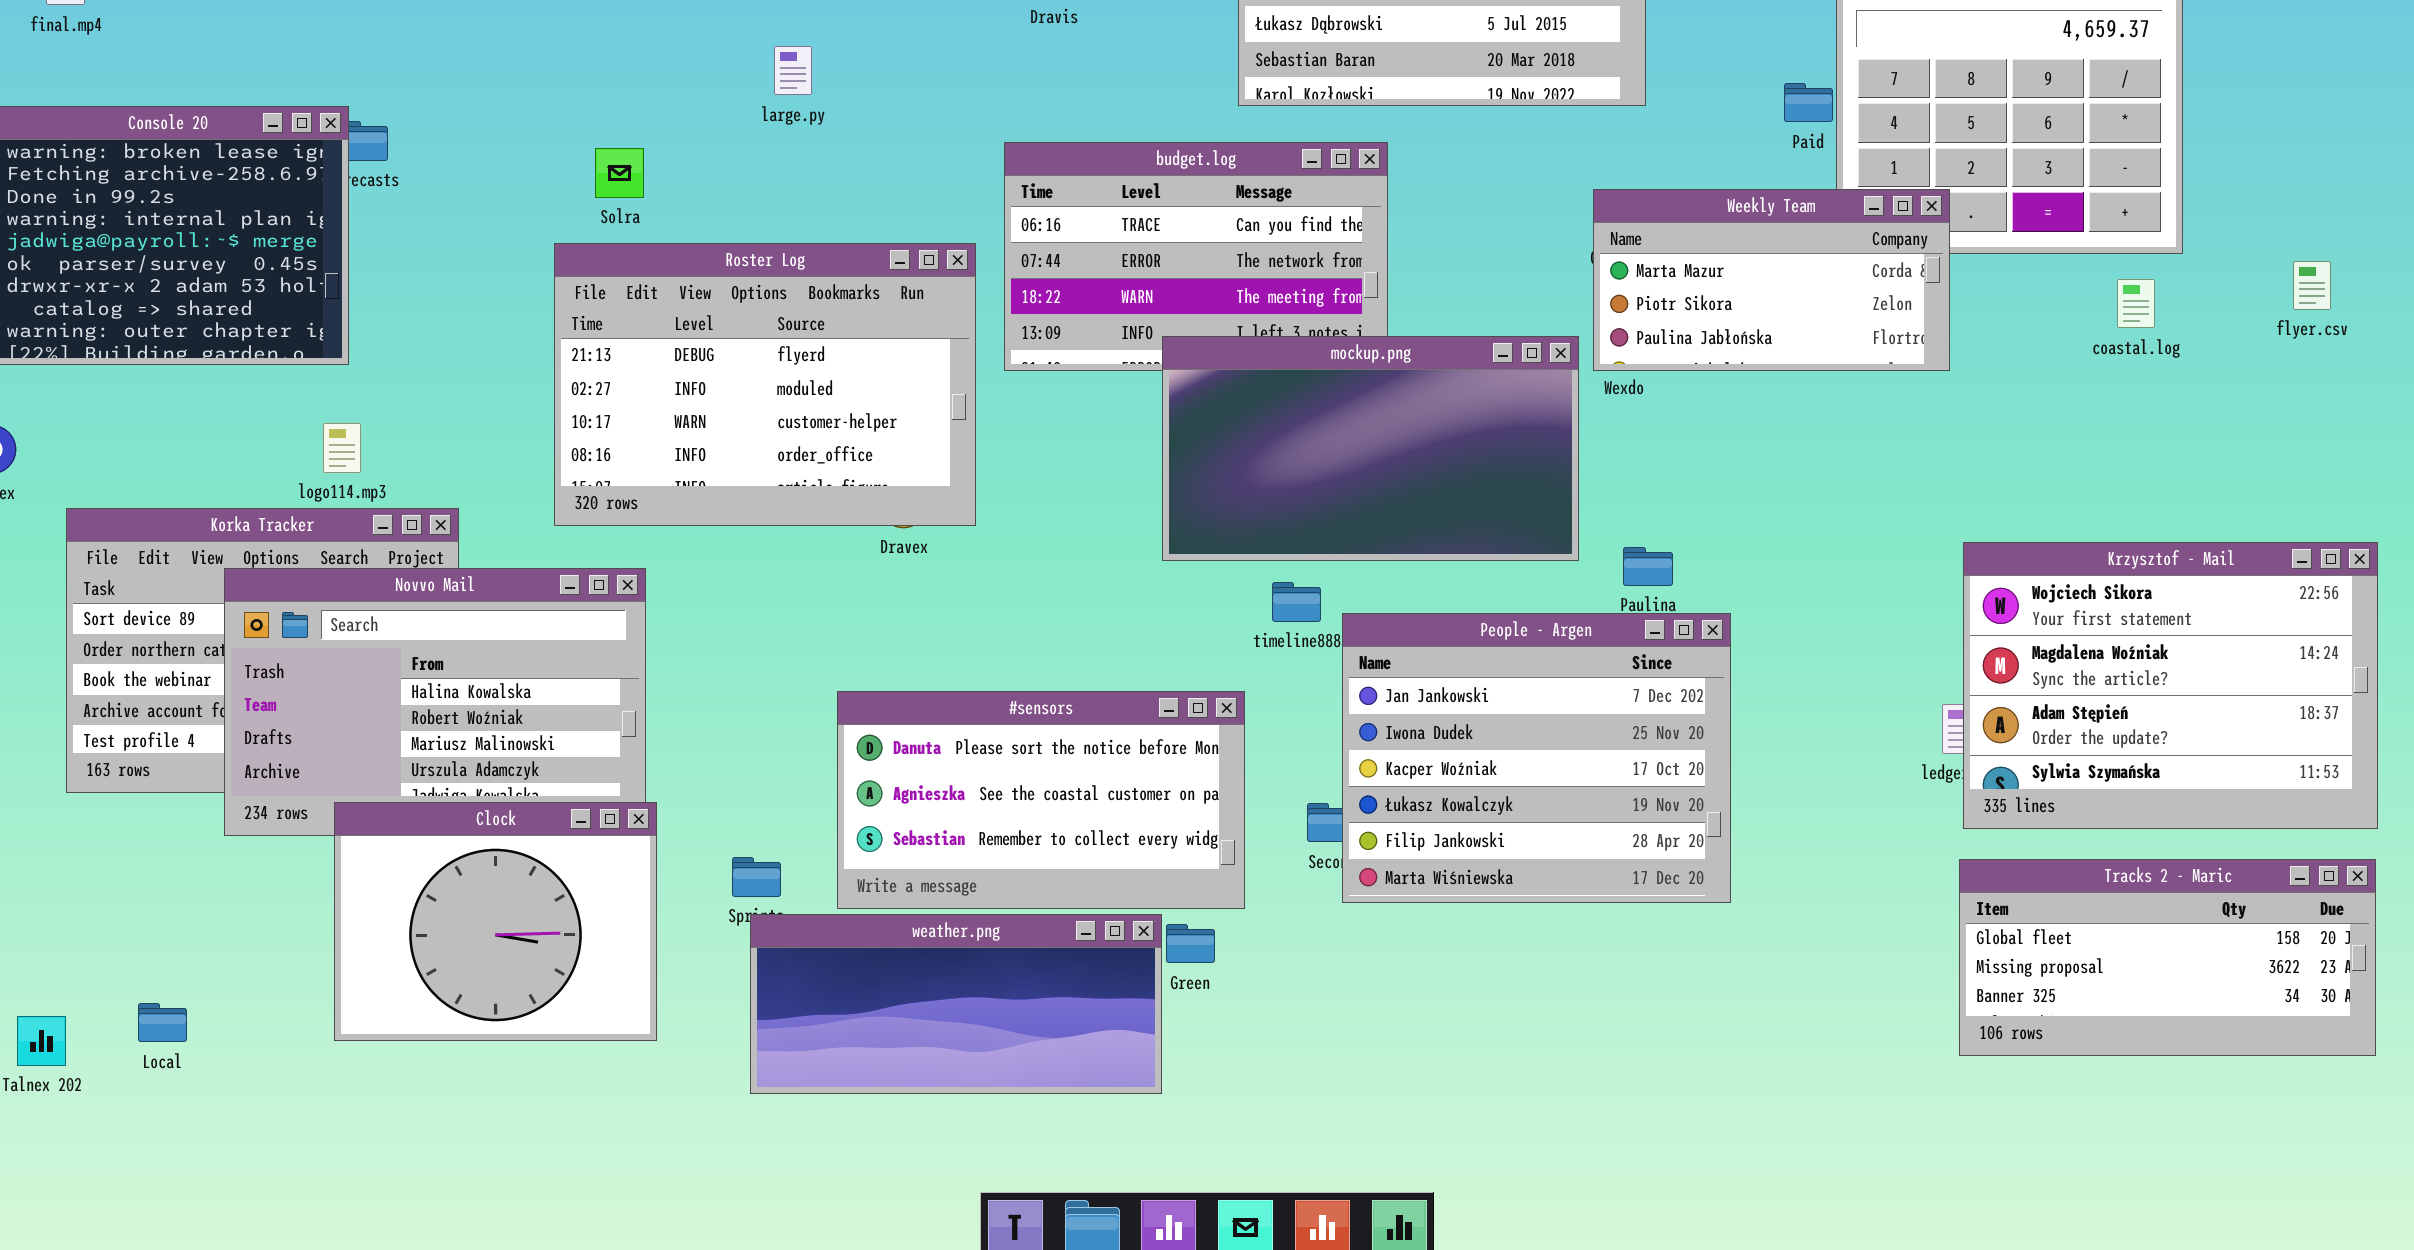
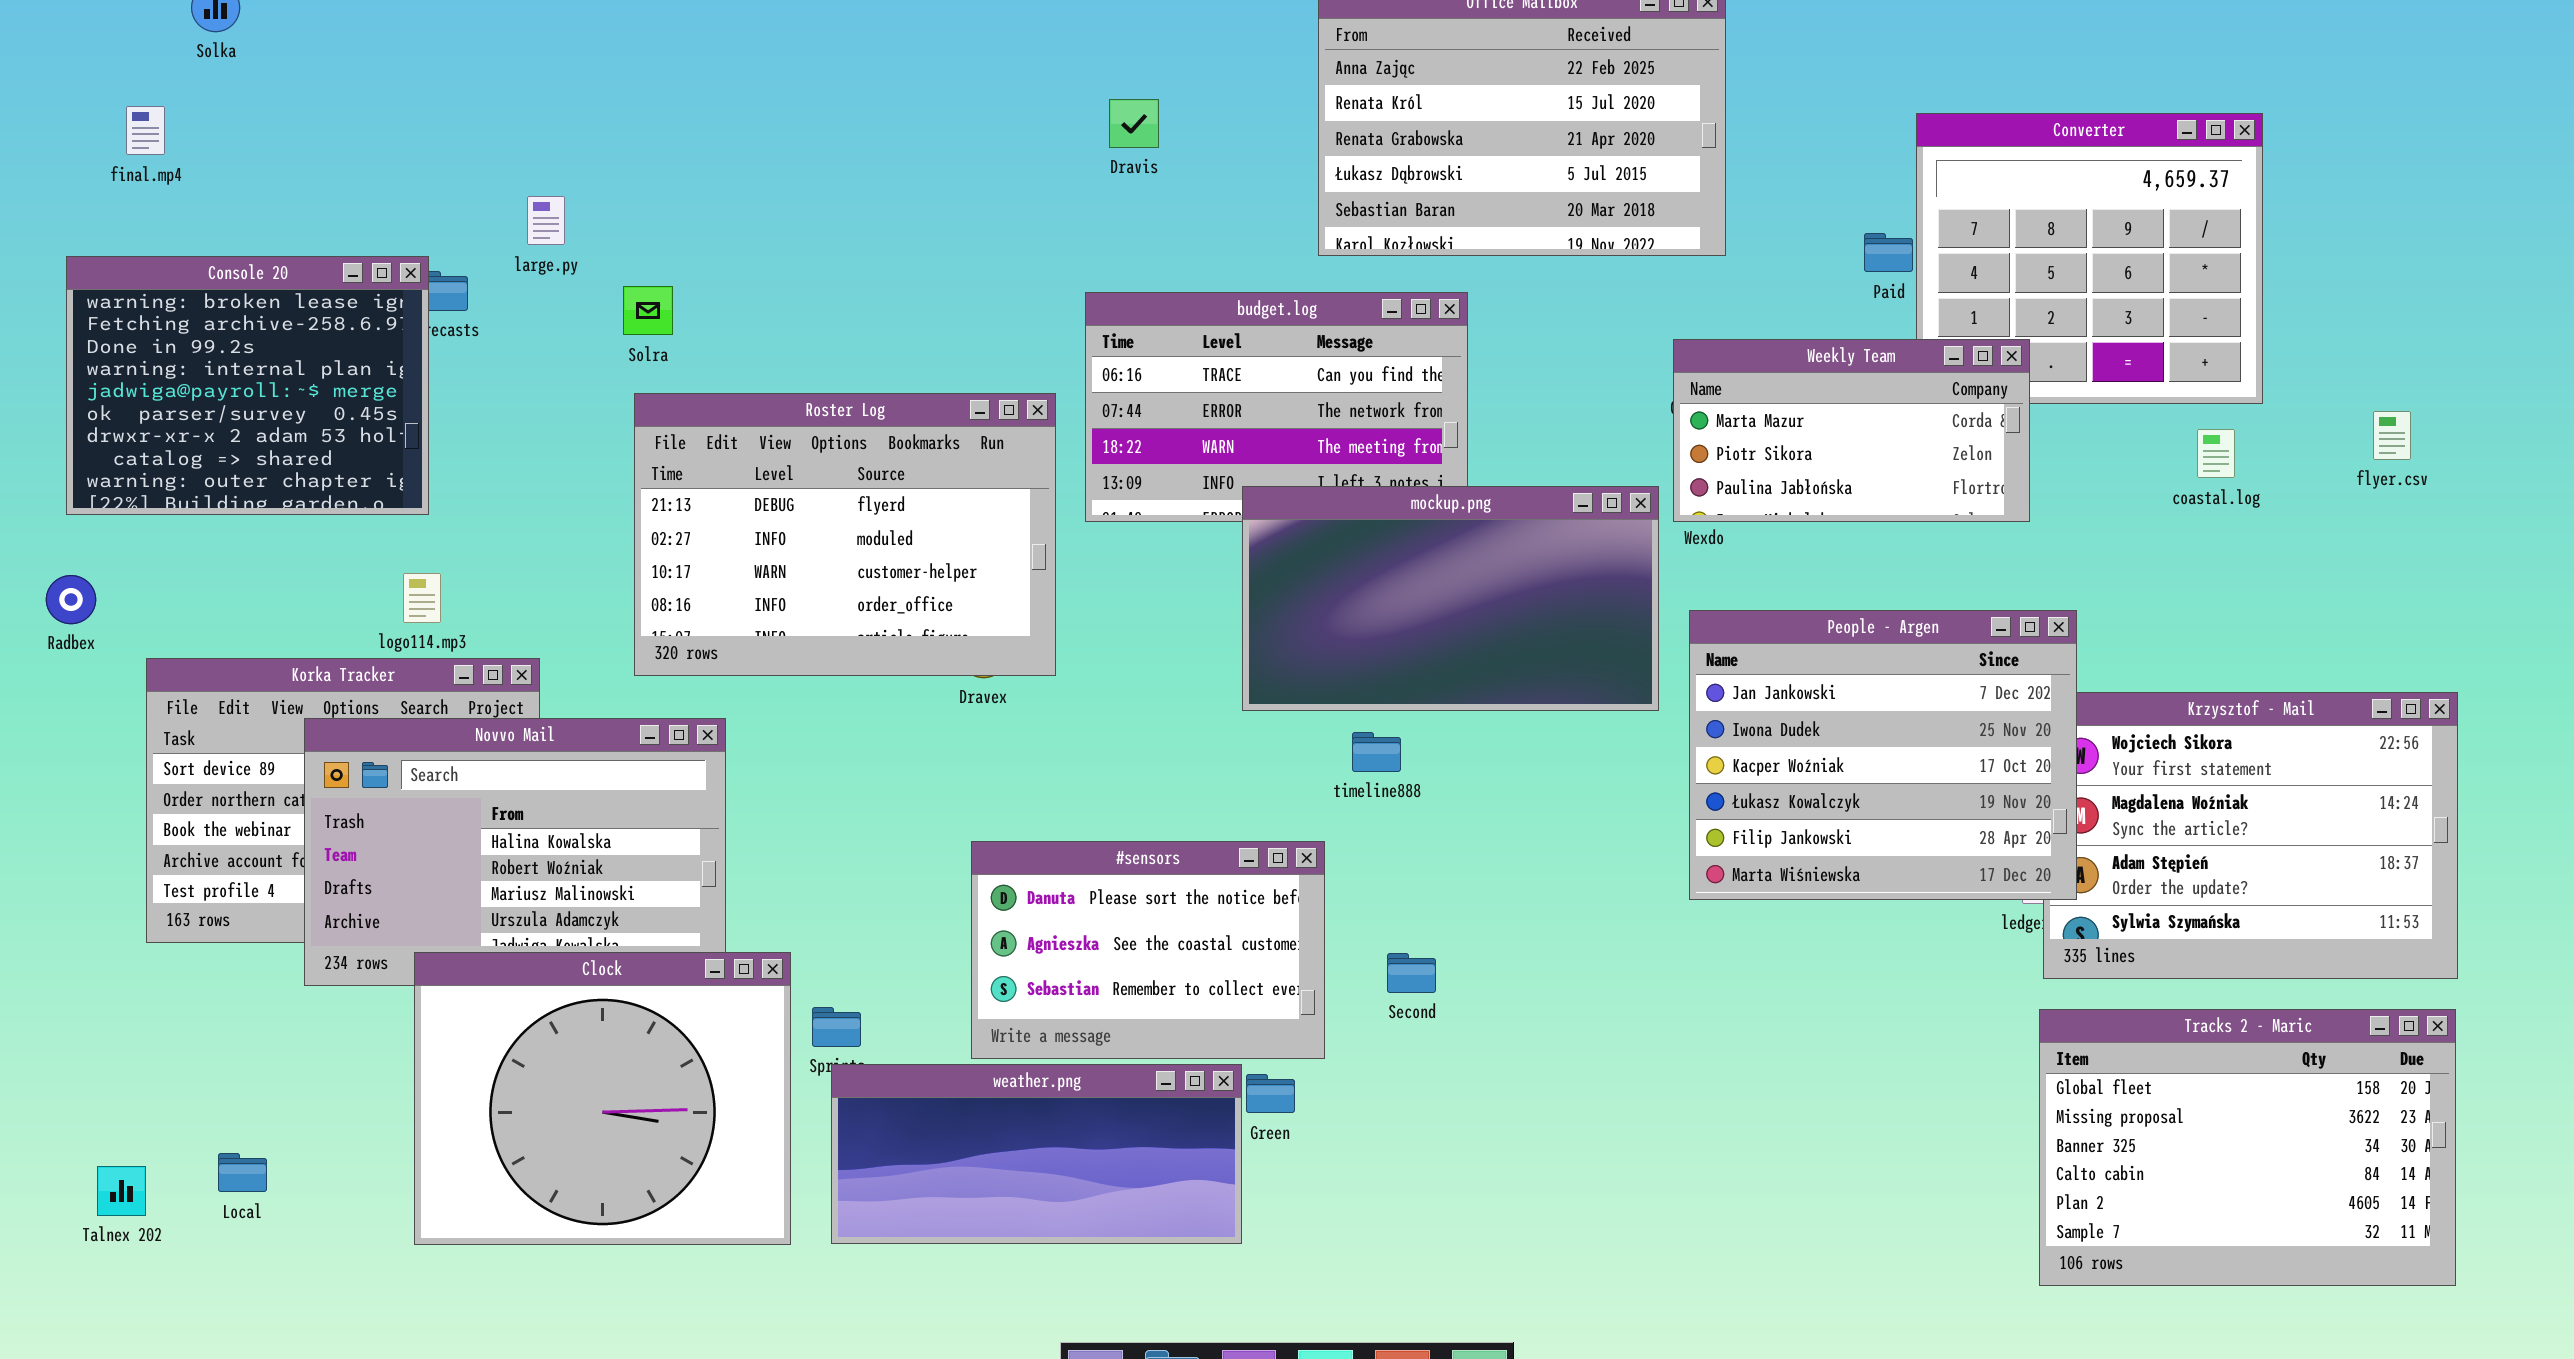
large.py: [774,46,812,95] -> [527,196,565,245], moved
Solra: [595,148,644,198] -> [623,286,673,335], moved
People - Argen: [1342,613,1731,903] -> [1689,610,2077,900], moved
#sensors: [837,691,1245,909] -> [971,841,1325,1059], resized
Clock: [334,802,657,1041] -> [414,952,791,1245], resized
Tracks 2 - Maric: [1959,859,2376,1056] -> [2039,1009,2456,1286], resized

